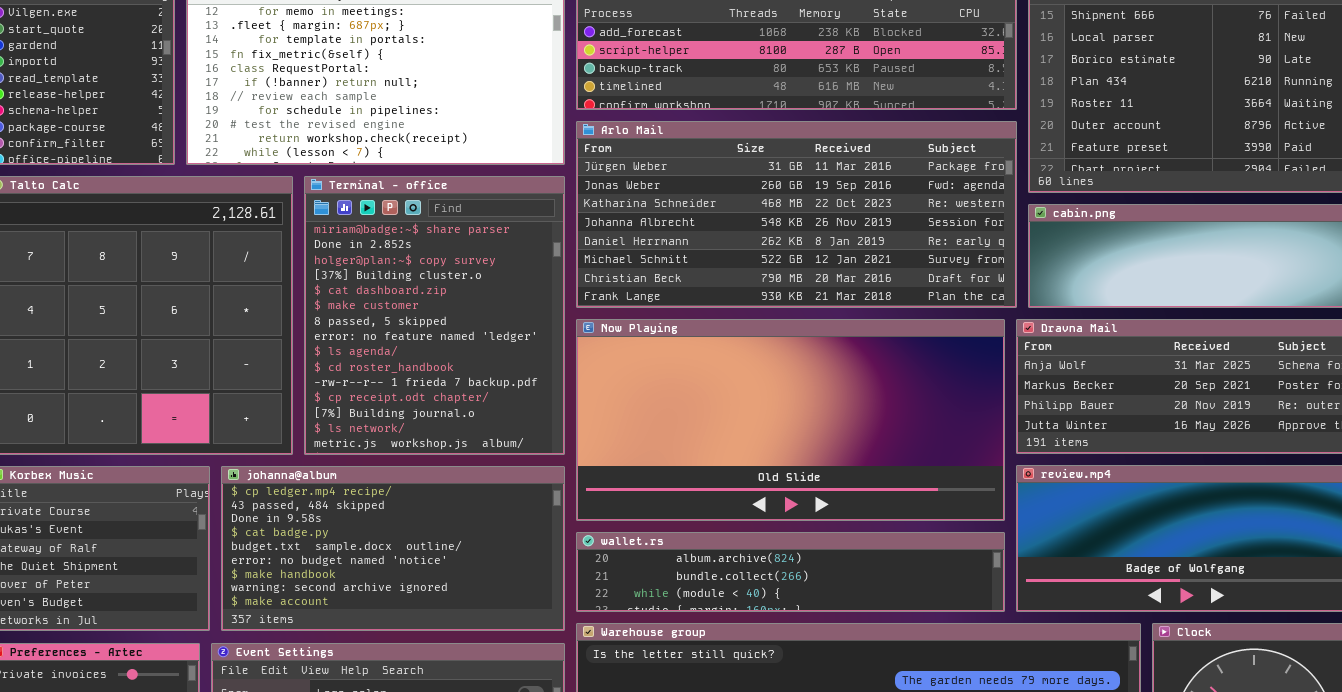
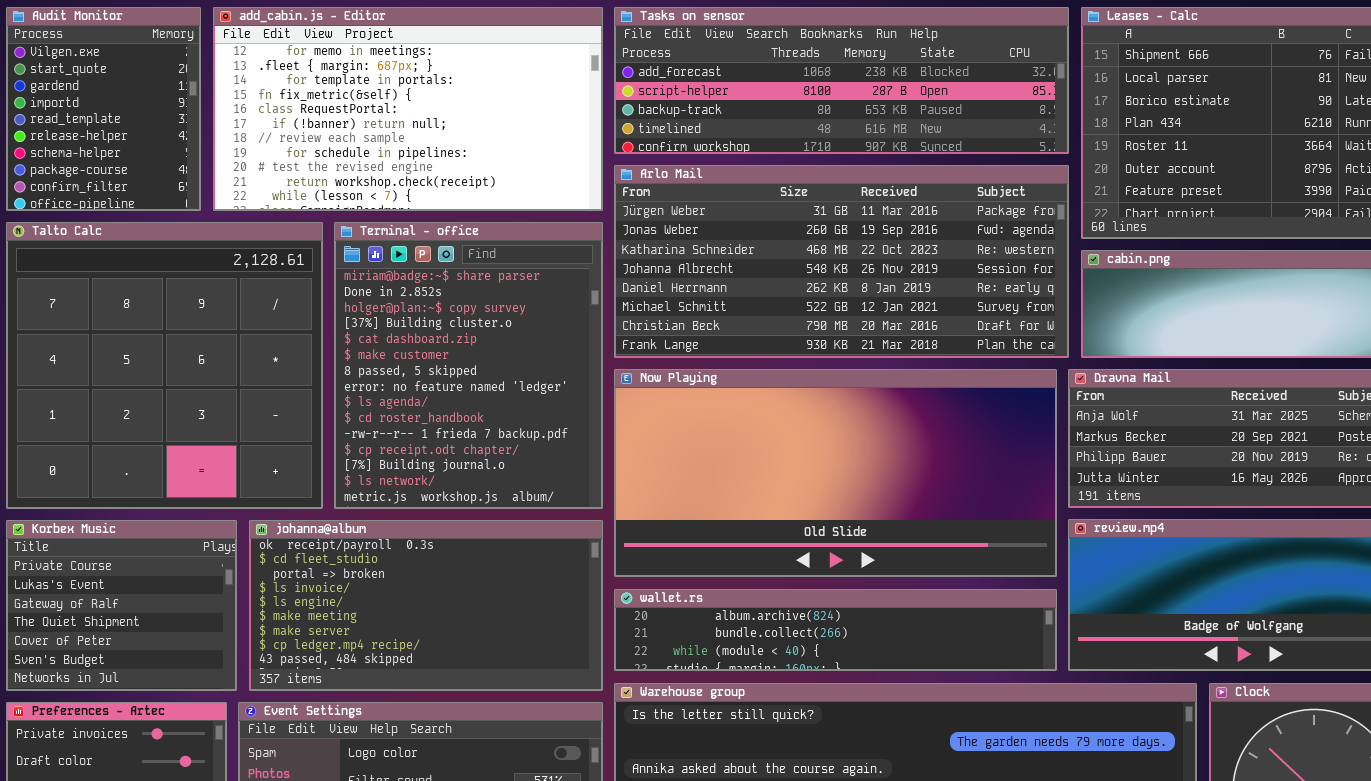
johanna@album: [221,466,565,631] -> [249,520,603,691], scrolled up 7 rows

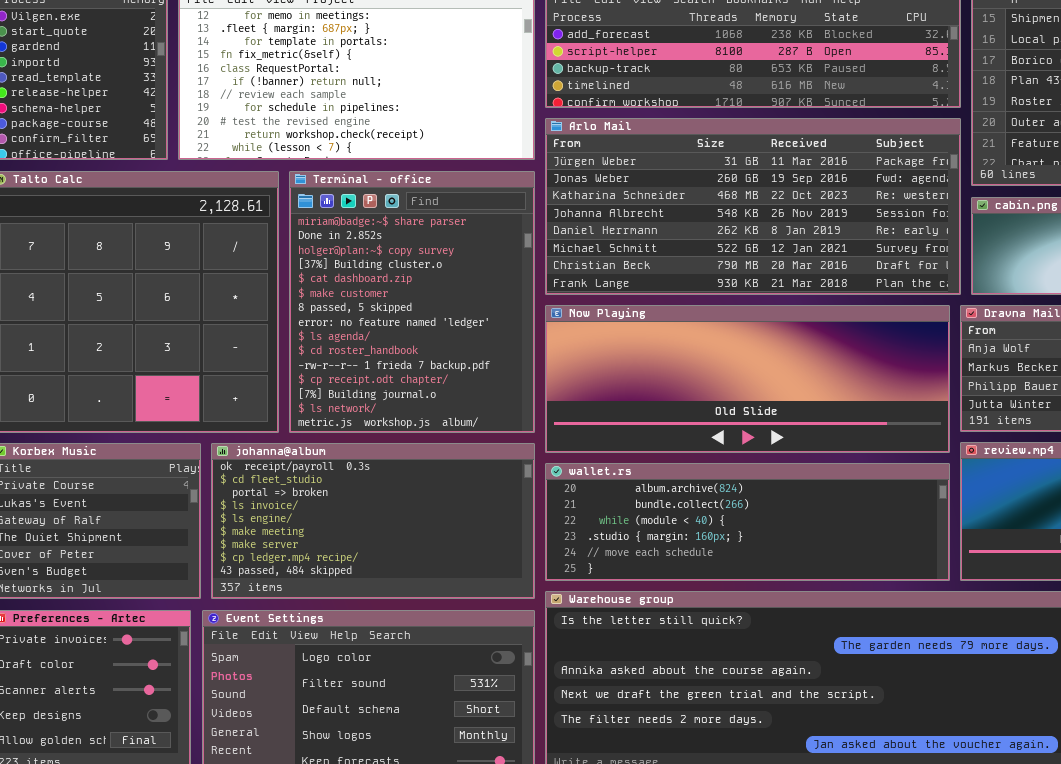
Now Playing: [614,369,1057,577] -> [545,305,950,453], resized
wallet.rs: [614,589,1057,671] -> [545,463,950,581], resized

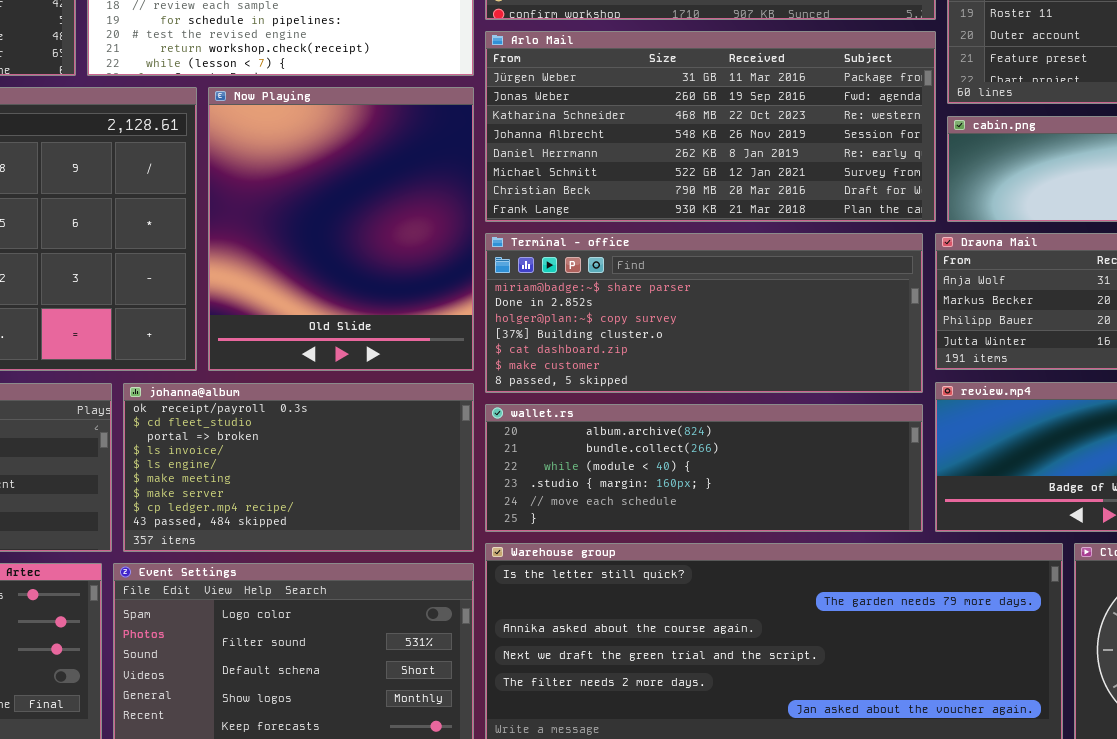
Terminal - office: [289,171,535,433] -> [485,233,923,393], moved, resized
Now Playing: [545,305,950,453] -> [208,87,474,371], moved, resized

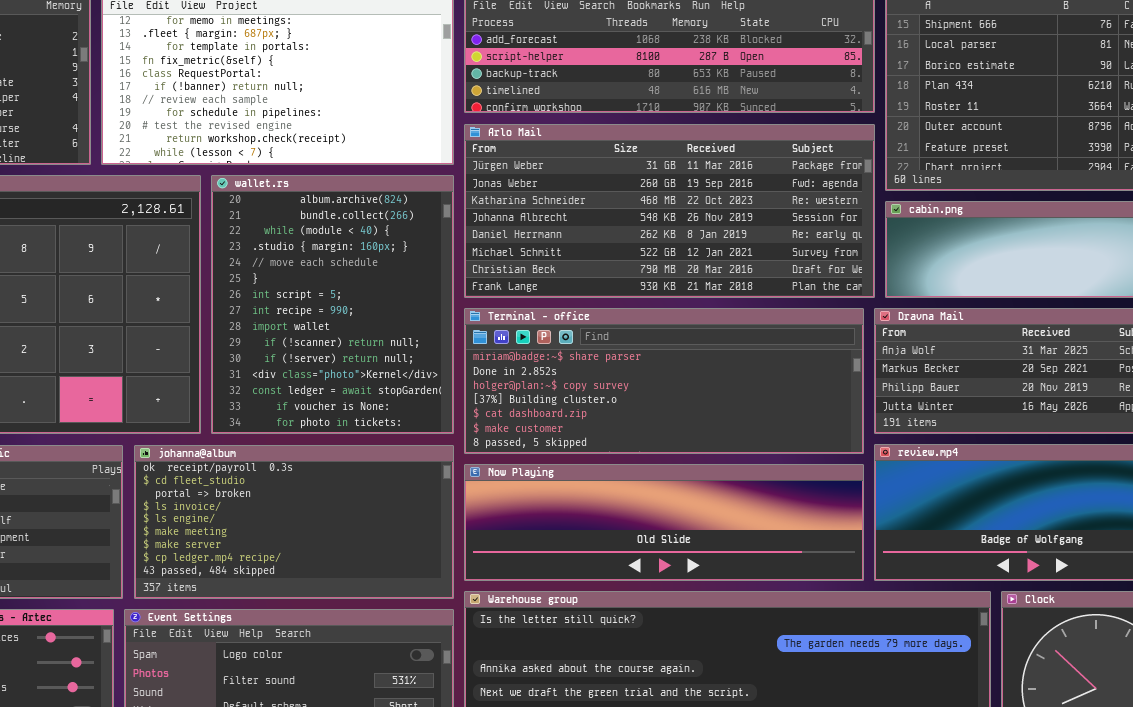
Now Playing: [208,87,474,371] -> [464,464,864,581], moved, resized
wallet.rs: [485,404,923,532] -> [211,175,454,434], moved, resized

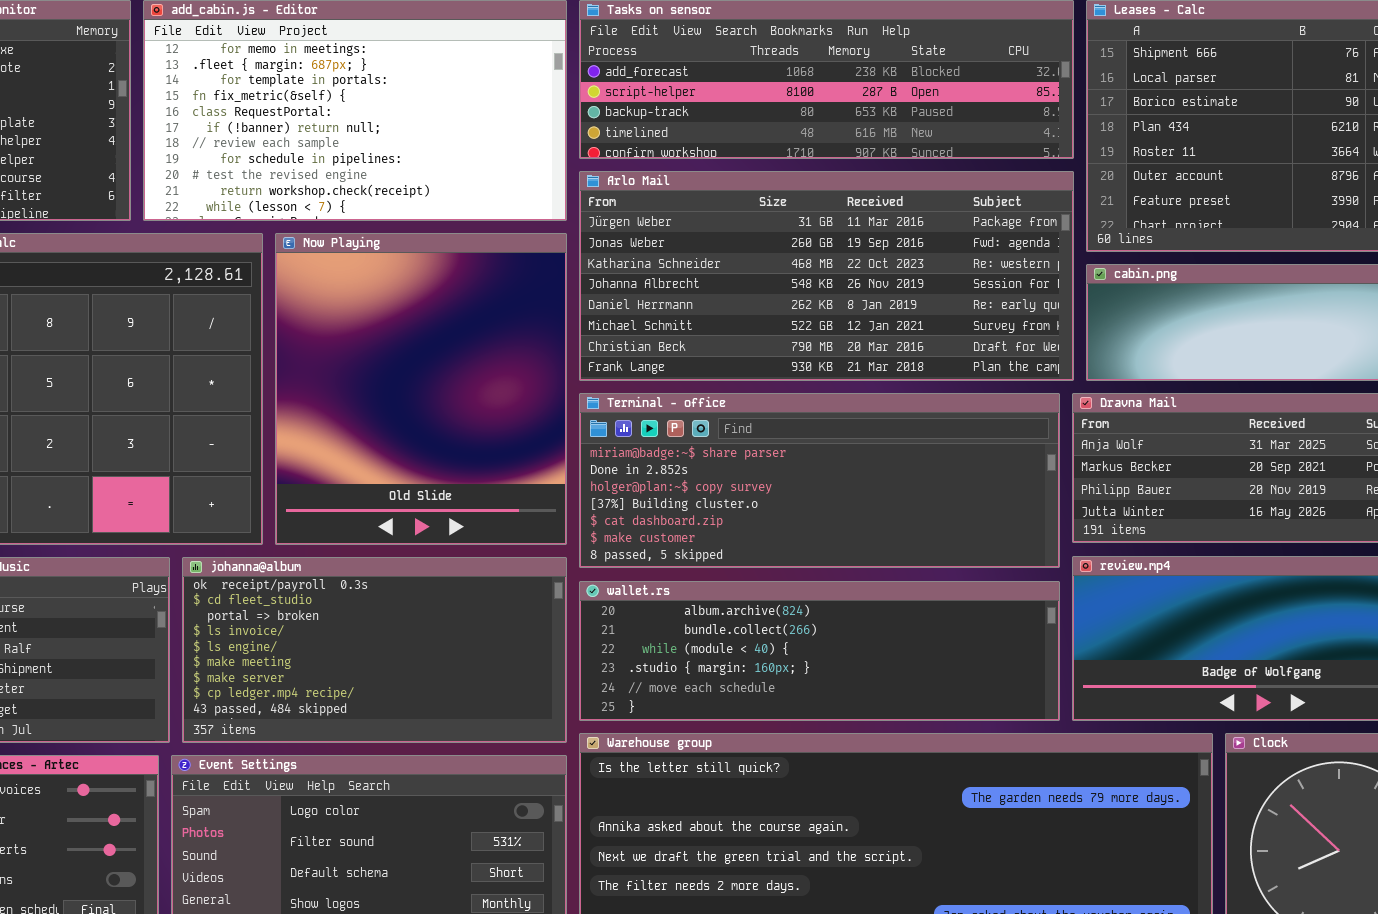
wallet.rs: [211,175,454,434] -> [579,581,1060,721], moved, resized
Now Playing: [464,464,864,581] -> [275,233,567,545], moved, resized

